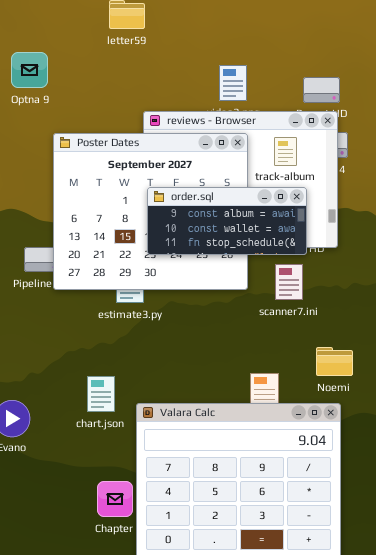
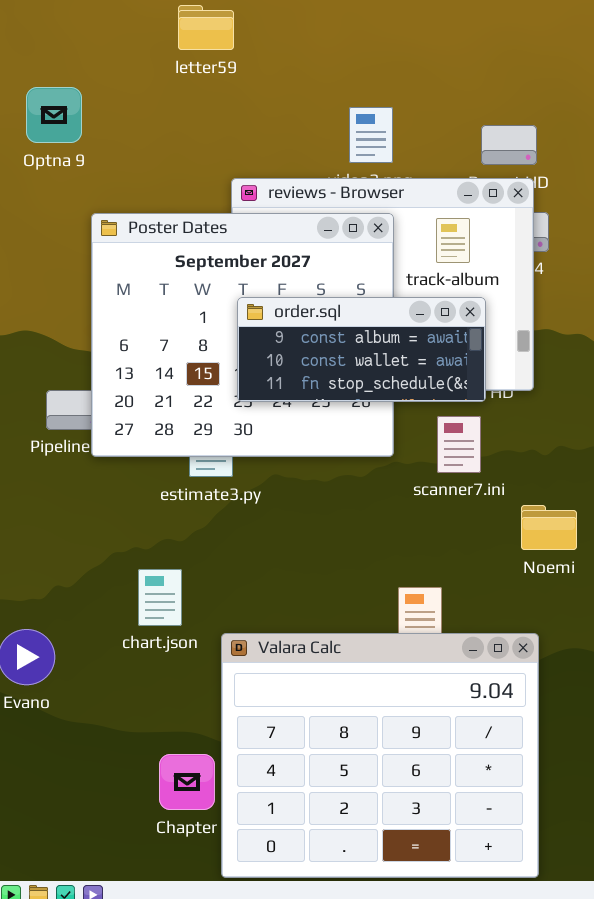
Noemi: [316,347,353,376] -> [521,505,577,550], moved
chart.json: [87,376,115,412] -> [138,569,182,626], moved

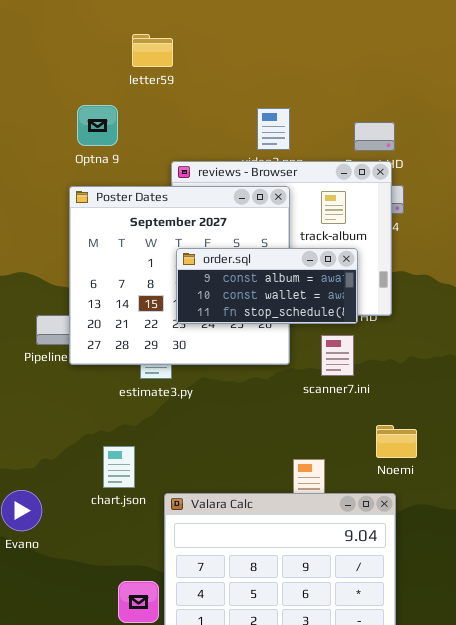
Optna 9: [26,87,82,143] -> [77,105,118,146], moved
Noemi: [521,505,577,550] -> [376,425,417,458], moved

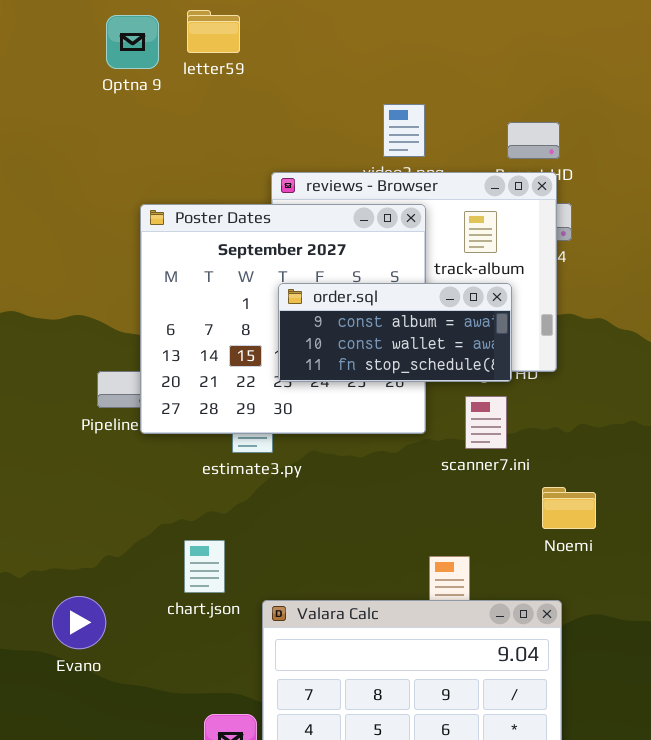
letter59: [132,34,173,67] -> [187,10,240,53], moved
Optna 9: [77,105,118,146] -> [106,15,159,69], moved
Noemi: [376,425,417,458] -> [542,487,596,529], moved

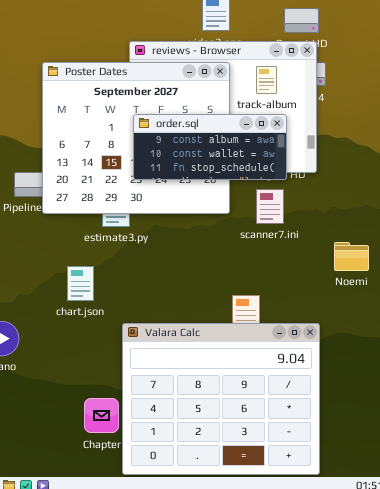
Noemi: [542,487,596,529] -> [334,242,369,271], moved
chart.json: [184,540,225,593] -> [67,266,94,301], moved

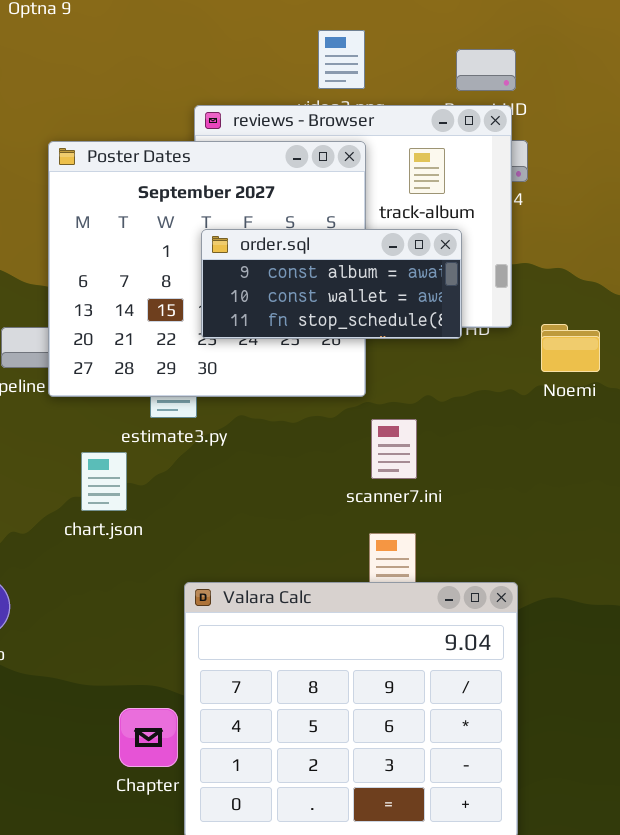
scanner7.ini: [256,189,284,224] -> [371,419,417,479], moved
Noemi: [334,242,369,271] -> [541,324,600,372], moved
chart.json: [67,266,94,301] -> [81,452,127,511], moved

